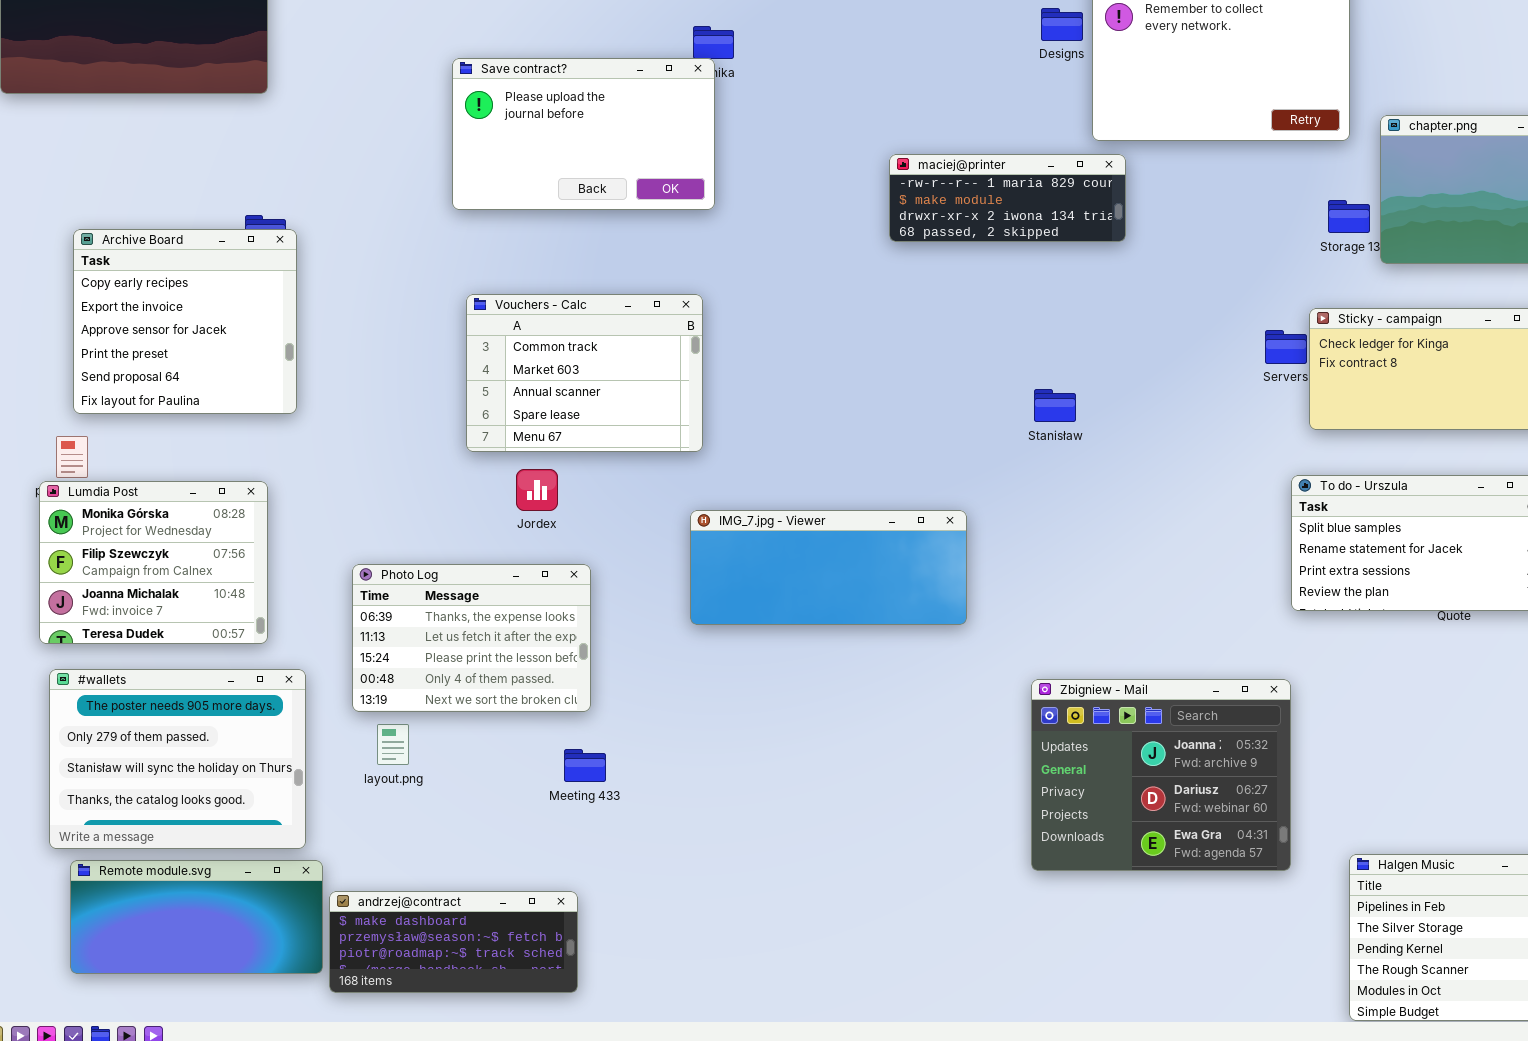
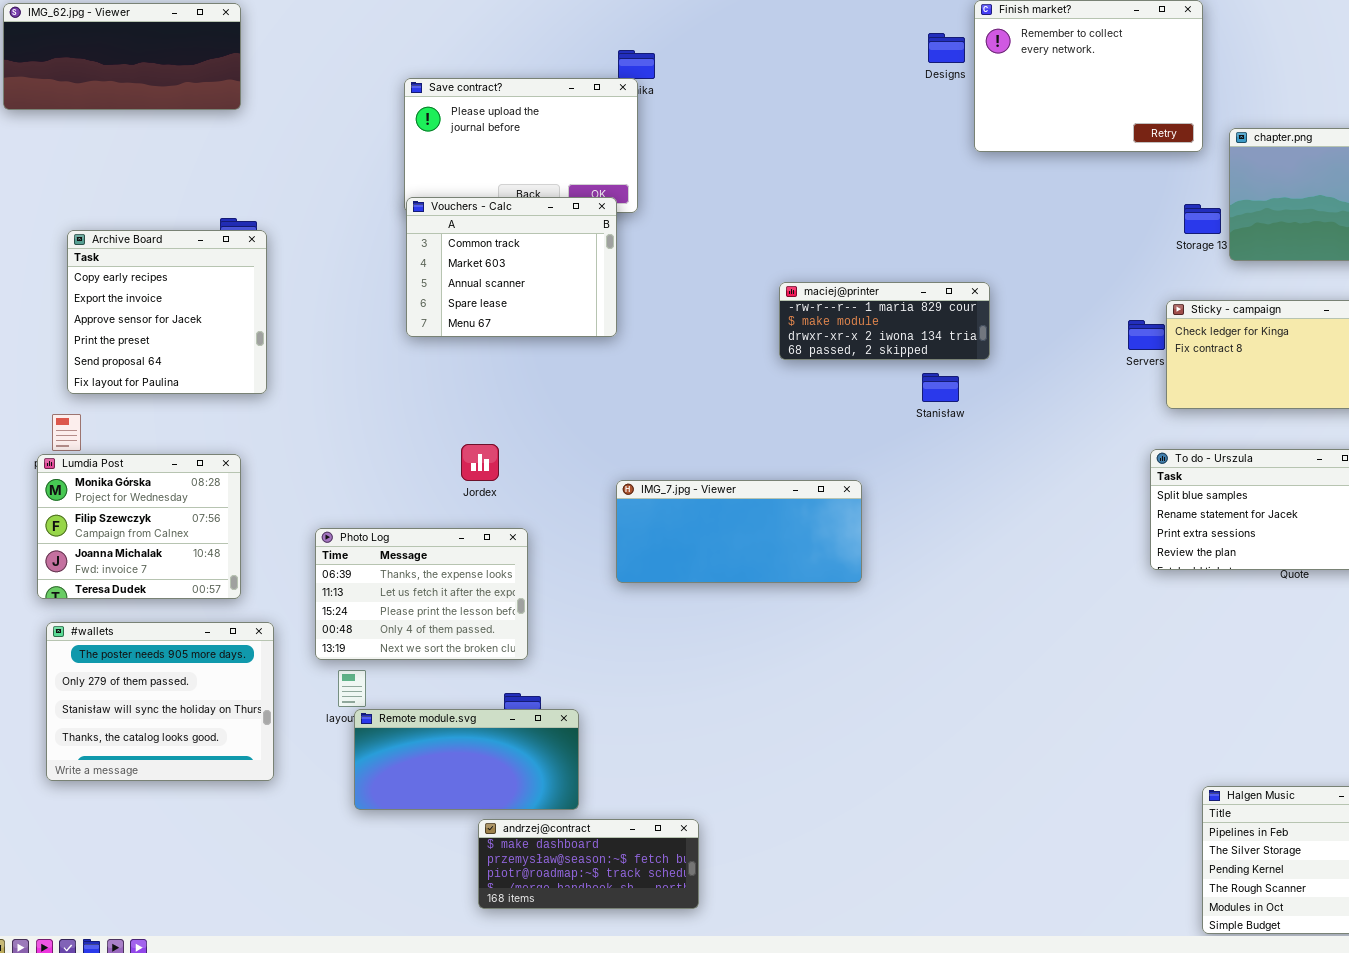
maciej@printer: [889,154,1126,242] -> [779,282,990,360], moved
Vouchers - Calc: [466,294,703,452] -> [406,197,617,337], moved
Zbigniew - Mail: [1031,679,1291,871] -> none, closed
Remote module.svg: [70,860,323,974] -> [354,709,579,810], moved
andrzej@contract: [329,891,578,993] -> [478,819,699,909], moved

